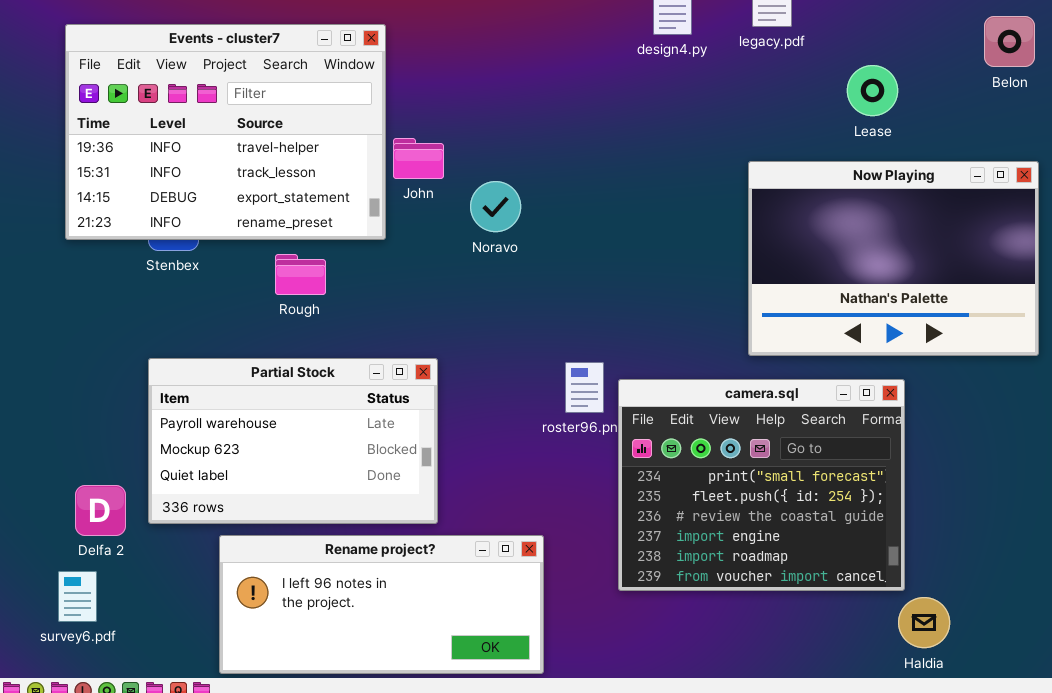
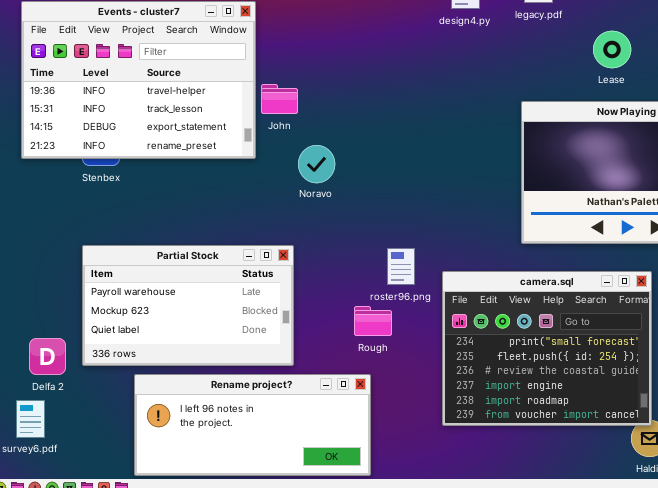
Noravo: [470,181,521,232] -> [298,145,335,183], moved
Rough: [275,254,326,295] -> [354,306,392,336], moved
camera.sql: [618,379,905,591] -> [442,271,652,426], moved

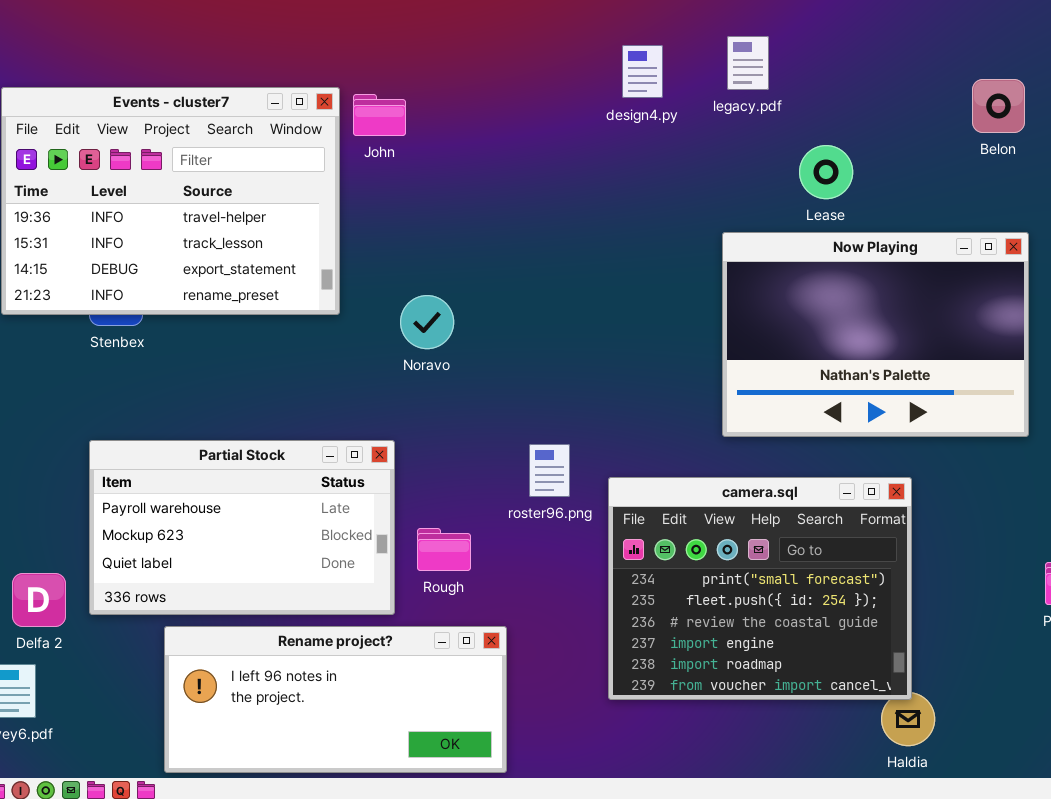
Lease: [593,31,631,68] -> [799,145,853,199], moved
John: [261,84,298,114] -> [353,94,406,136], moved
Rough: [354,306,392,336] -> [417,528,471,571], moved

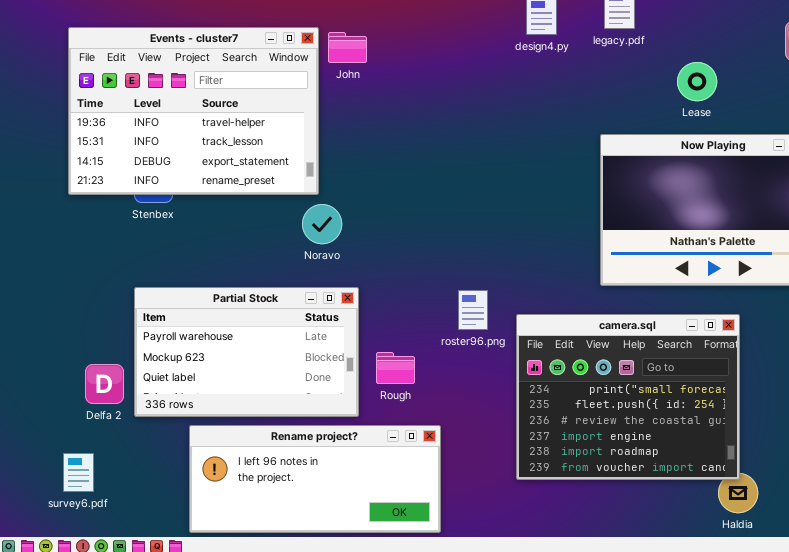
Lease: [799,145,853,199] -> [677,62,717,101], moved
Noravo: [400,295,454,349] -> [302,204,342,244], moved
Delfa 2: [12,573,66,627] -> [85,364,124,404], moved

